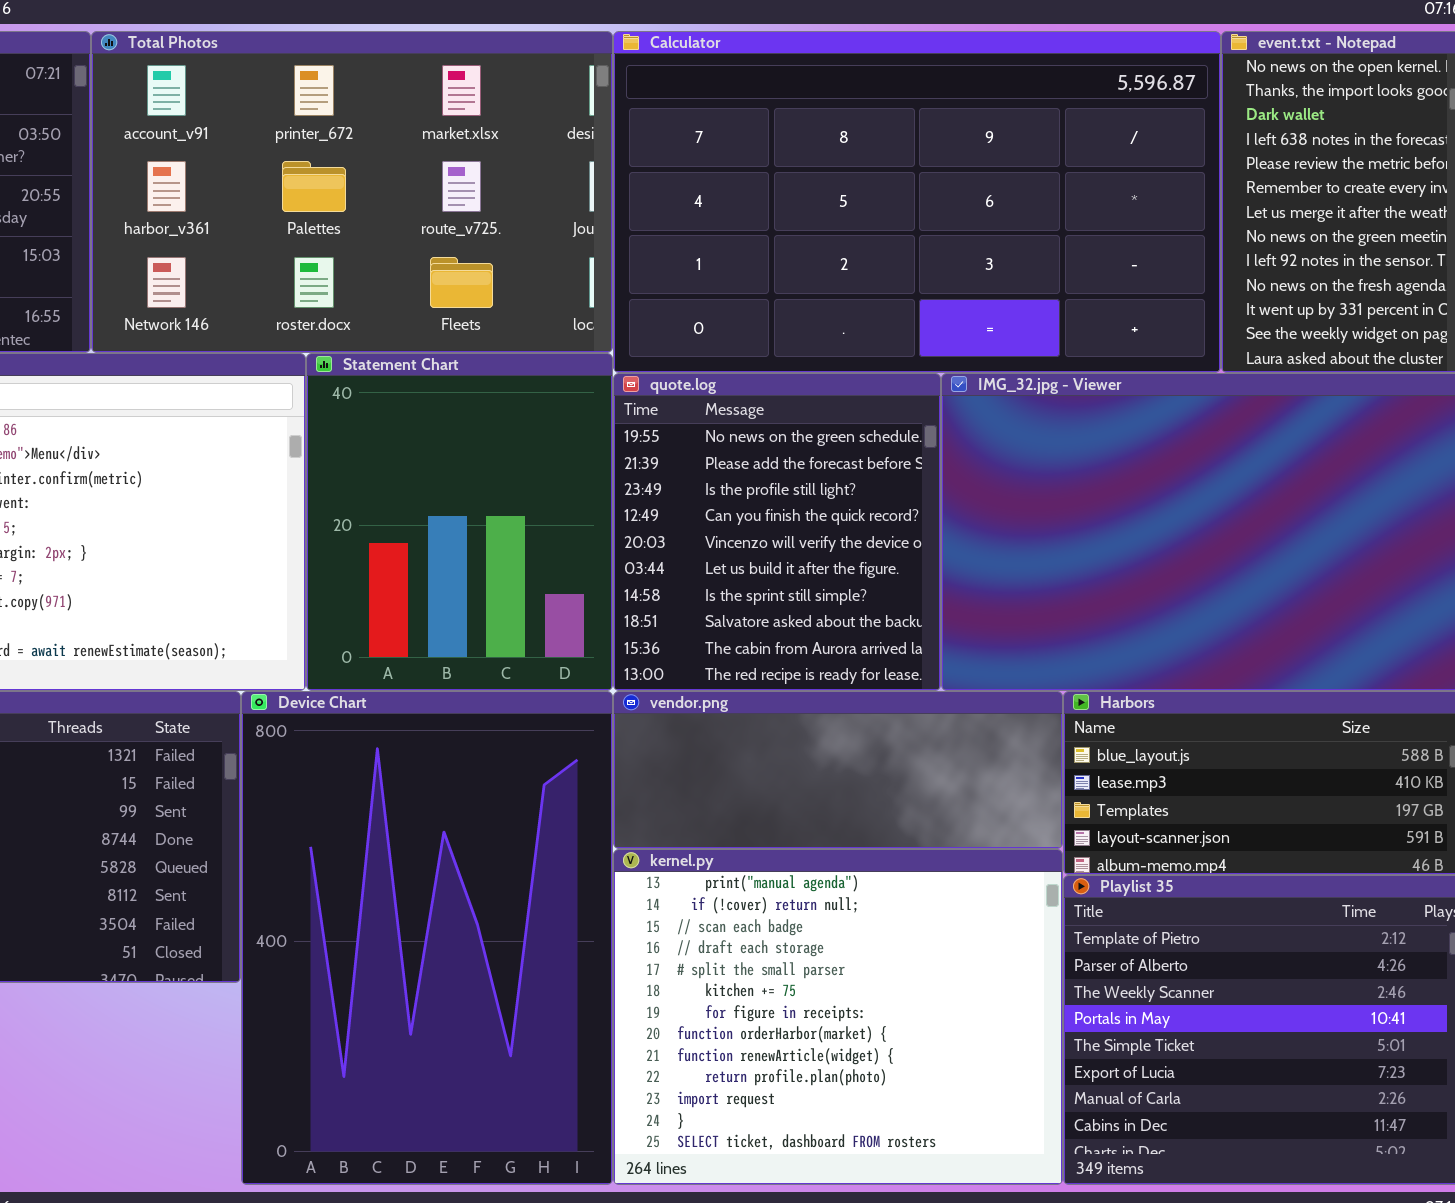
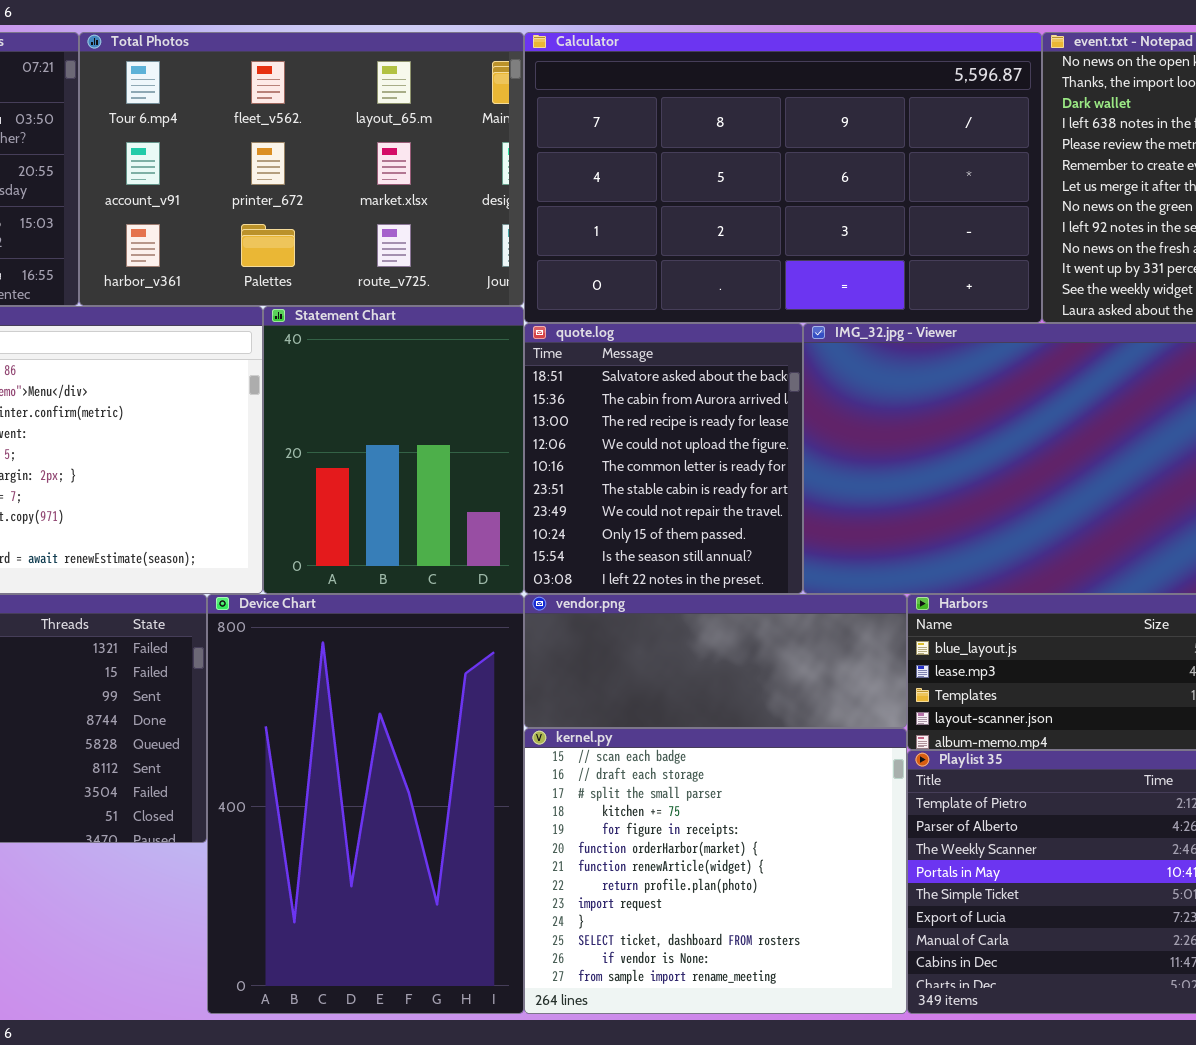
Total Photos: [91,31,613,353] -> [79,32,524,306], scrolled up 1 row
quote.log: [613,373,941,691] -> [524,323,803,594], scrolled down 7 rows
kernel.py: [613,849,1063,1185] -> [524,728,907,1014], scrolled down 2 rows

